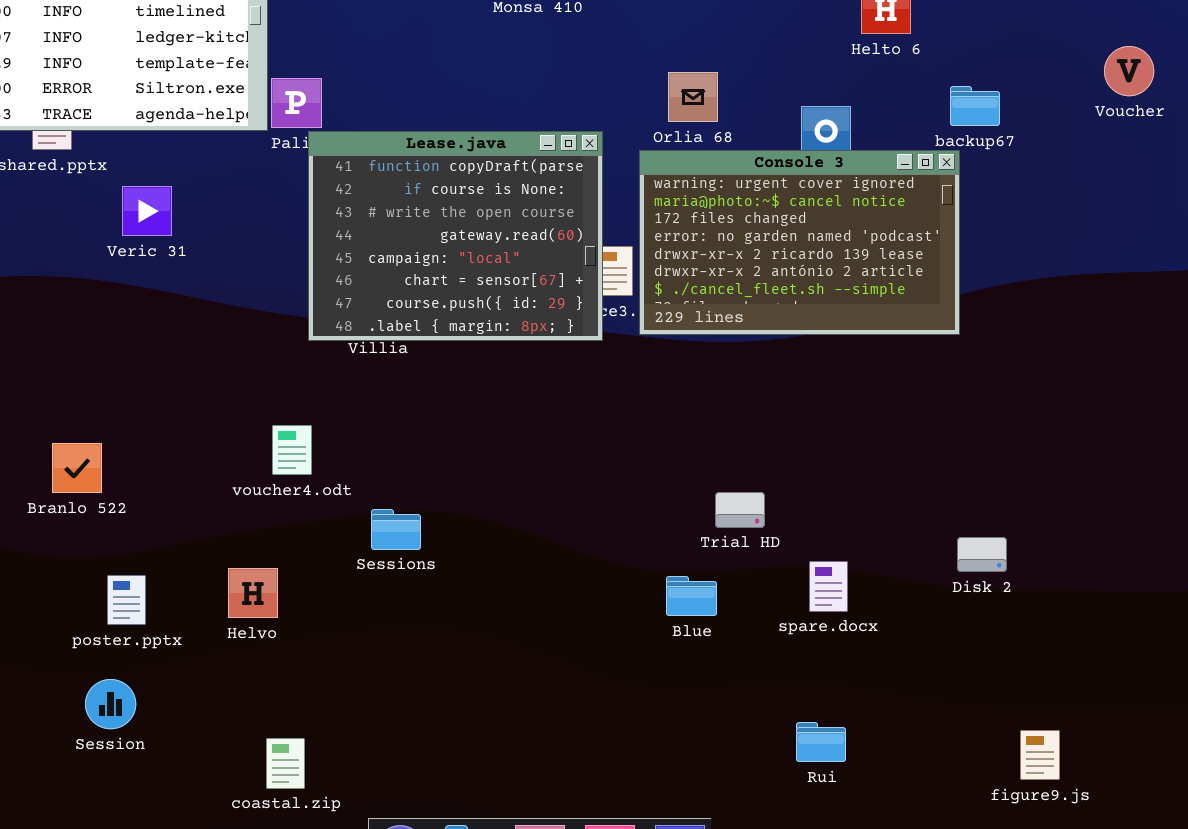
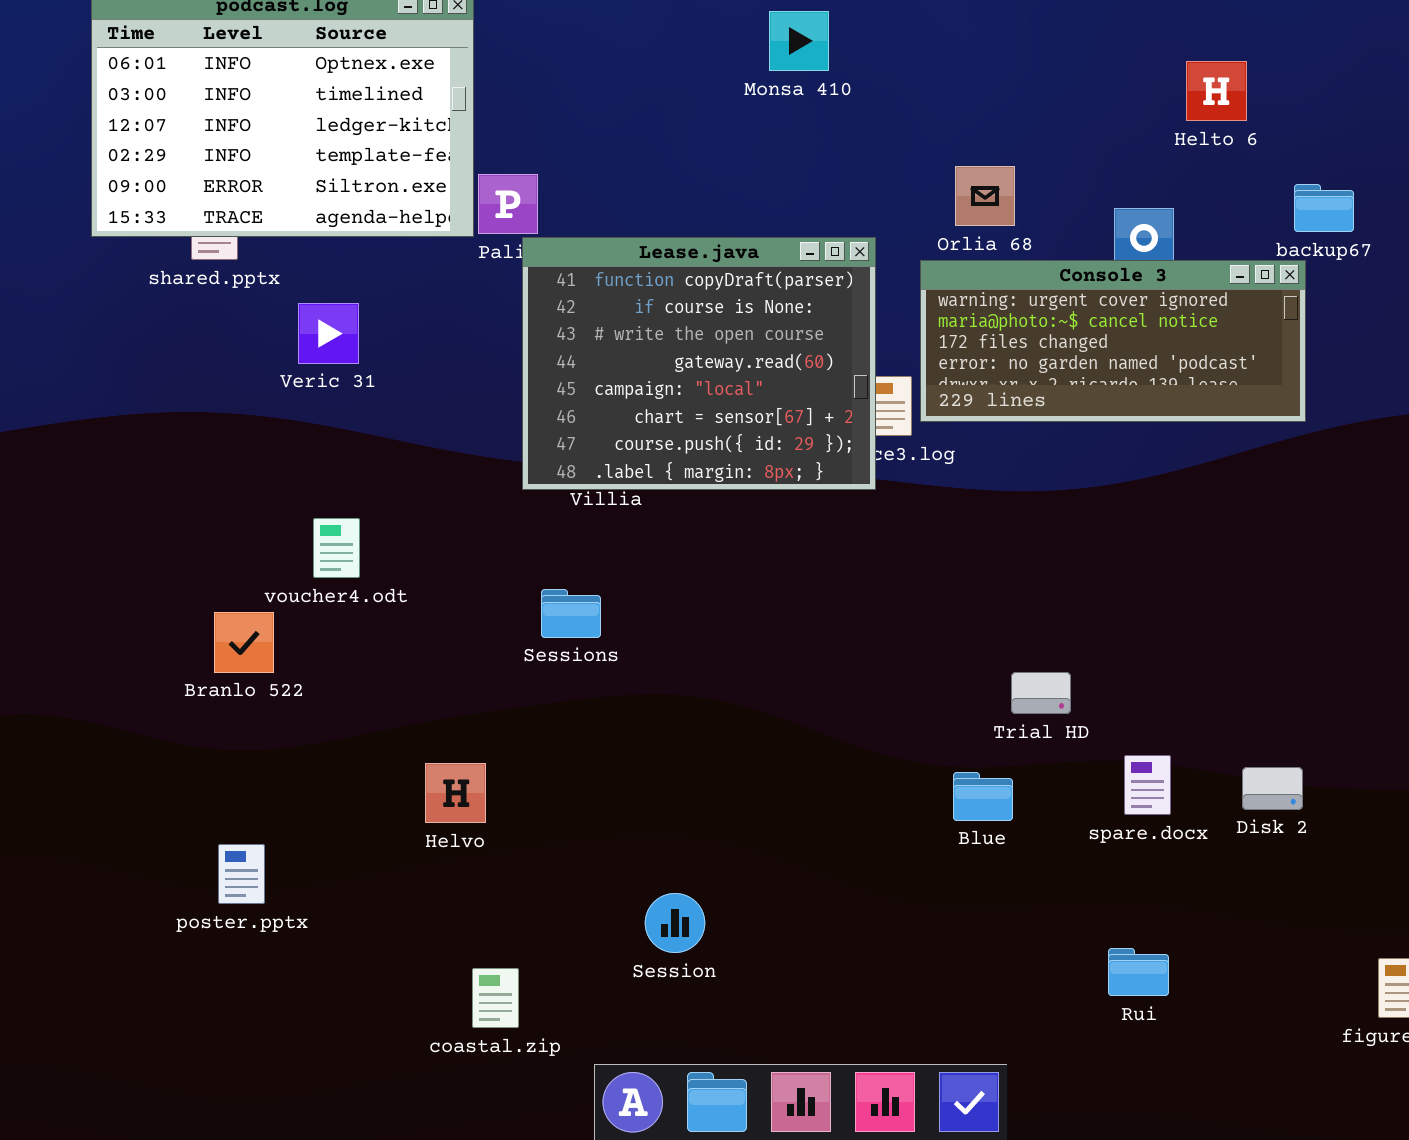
Console 3: [639,150,960,335] -> [920,260,1306,422], resized
voucher4.odt: [272,425,312,475] -> [313,518,360,578], moved
Sessions: [371,509,421,550] -> [541,589,601,638], moved
Disk 2: [957,537,1007,572] -> [1242,767,1303,810], moved
poster.pptx: [107,575,146,625] -> [218,844,265,904], moved
Session: [85,679,136,729] -> [645,893,705,953], moved

